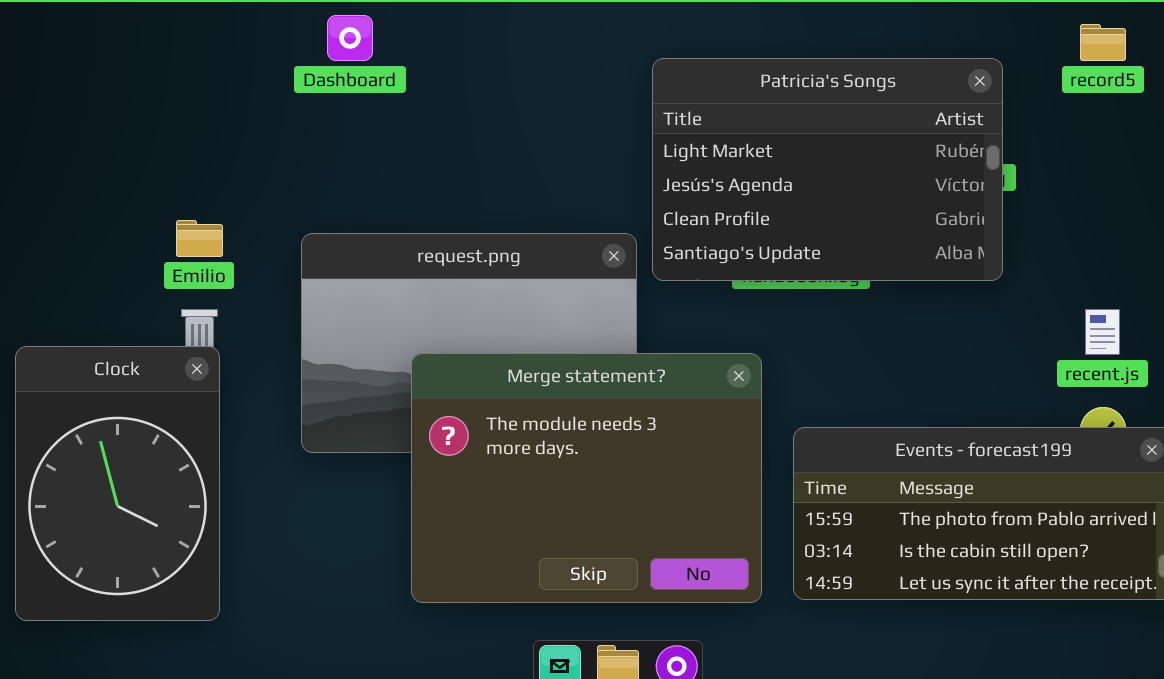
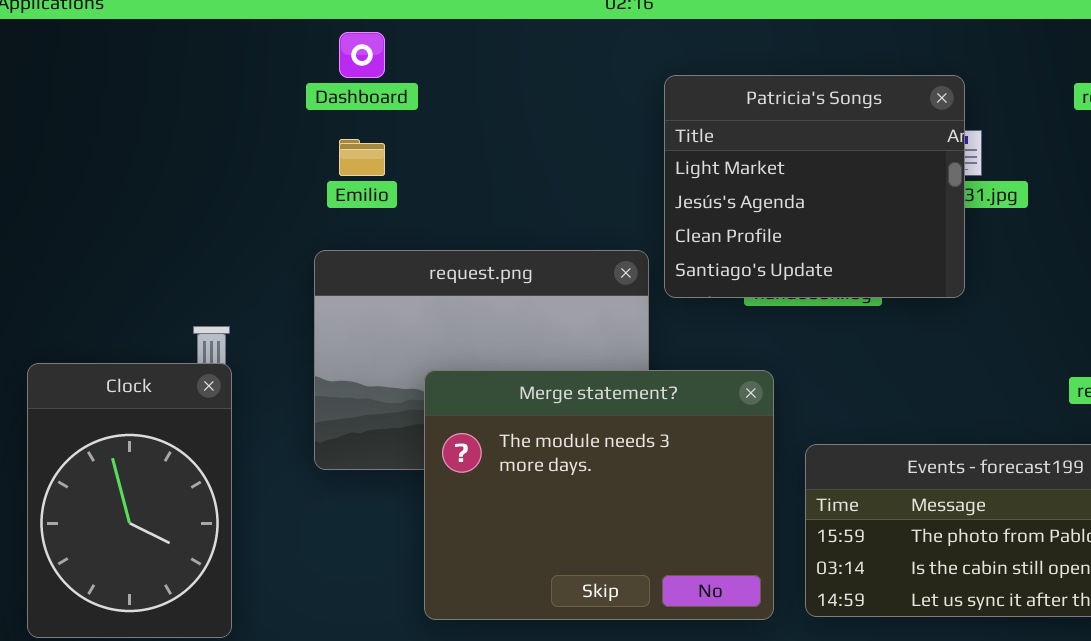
Patricia's Songs: [652,58,1003,281] -> [664,75,965,298], resized
Emilio: [176,220,223,257] -> [339,139,385,176], moved

